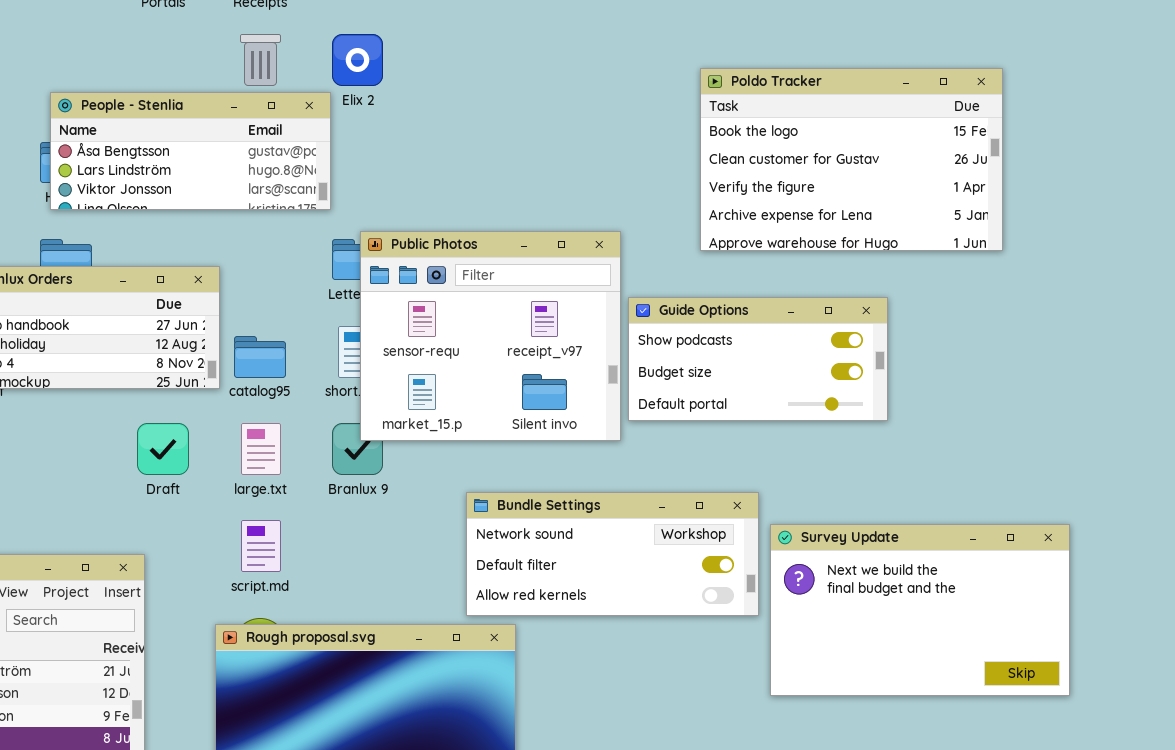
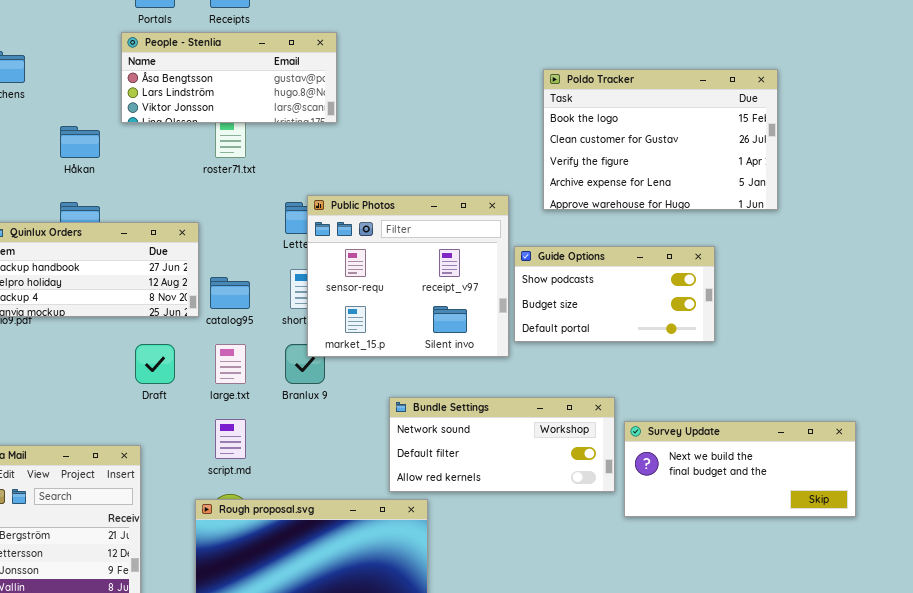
Poldo Tracker: [700,68,1003,251] -> [543,69,778,210], moved
People - Stenlia: [50,92,331,210] -> [121,32,337,123], moved
Survey Update: [770,524,1070,696] -> [624,421,856,517], resized

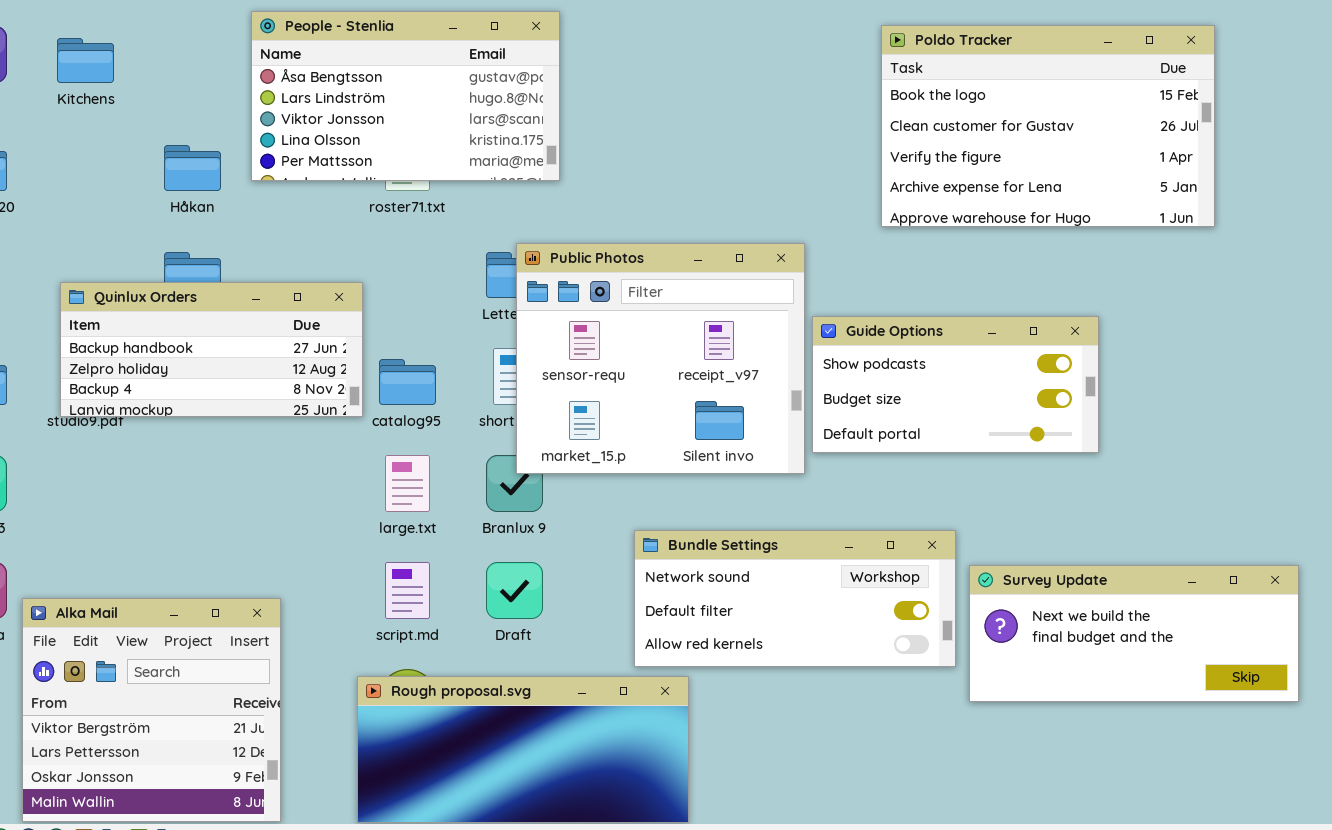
People - Stenlia: [121,32,337,123] -> [251,11,560,181], resized
Poldo Tracker: [543,69,778,210] -> [881,25,1215,227], moved
Draft: [135,344,175,384] -> [486,562,543,619], moved

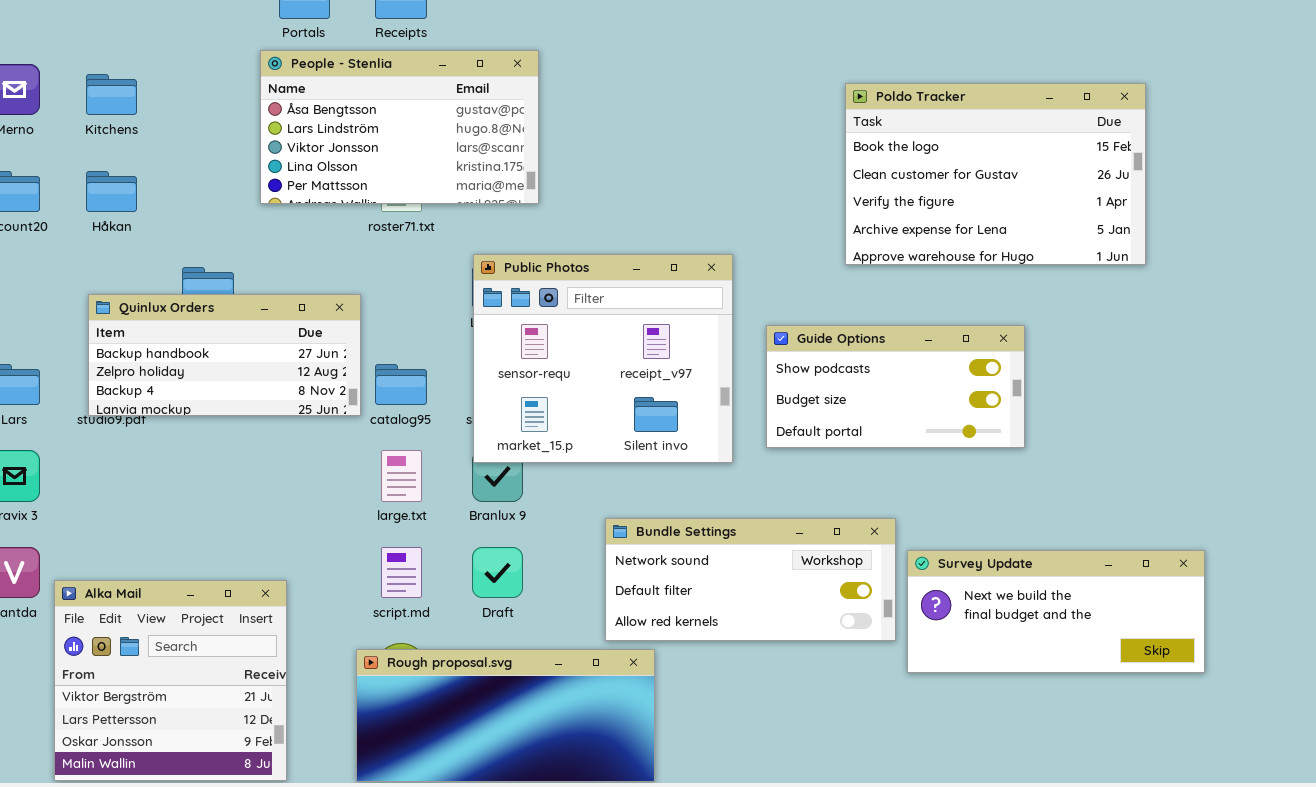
Poldo Tracker: [881,25,1215,227] -> [845,83,1146,265], moved
Håkan: [164,145,221,191] -> [86,171,137,212], moved
Public Photos: [516,243,805,474] -> [473,254,733,463], moved

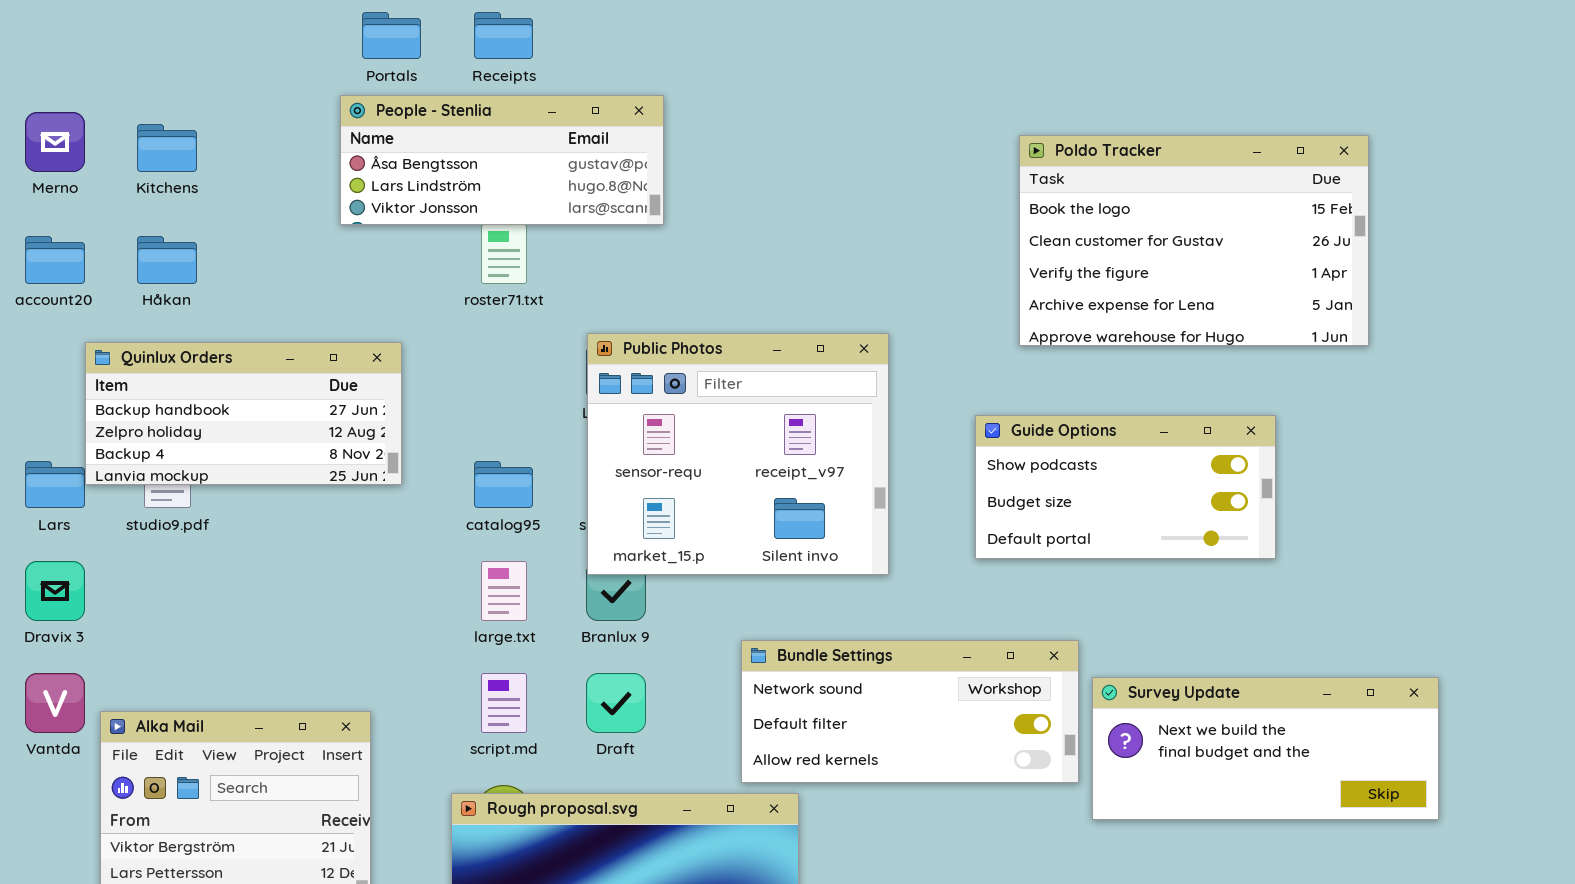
People - Stenlia: [260,50,539,204] -> [340,95,664,225], resized
Quinlux Orders: [88,294,361,416] -> [85,342,402,485], moved
Guide Options: [766,325,1025,448] -> [975,415,1276,559], moved

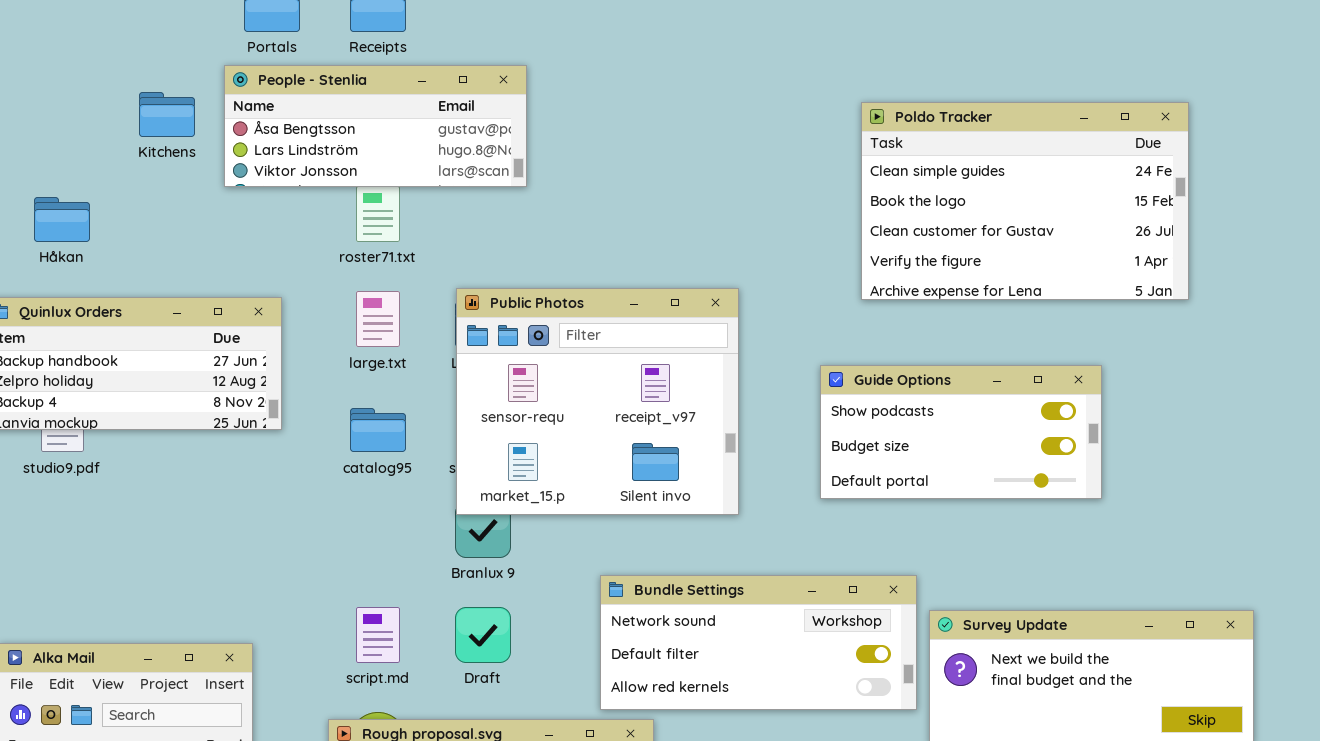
Kitchens: [137,124,197,172] -> [139,92,195,137], moved
Poldo Tracker: [1019,135,1369,346] -> [861,102,1189,300], scrolled up 1 row
large.txt: [481,561,527,621] -> [356,291,400,347], moved

